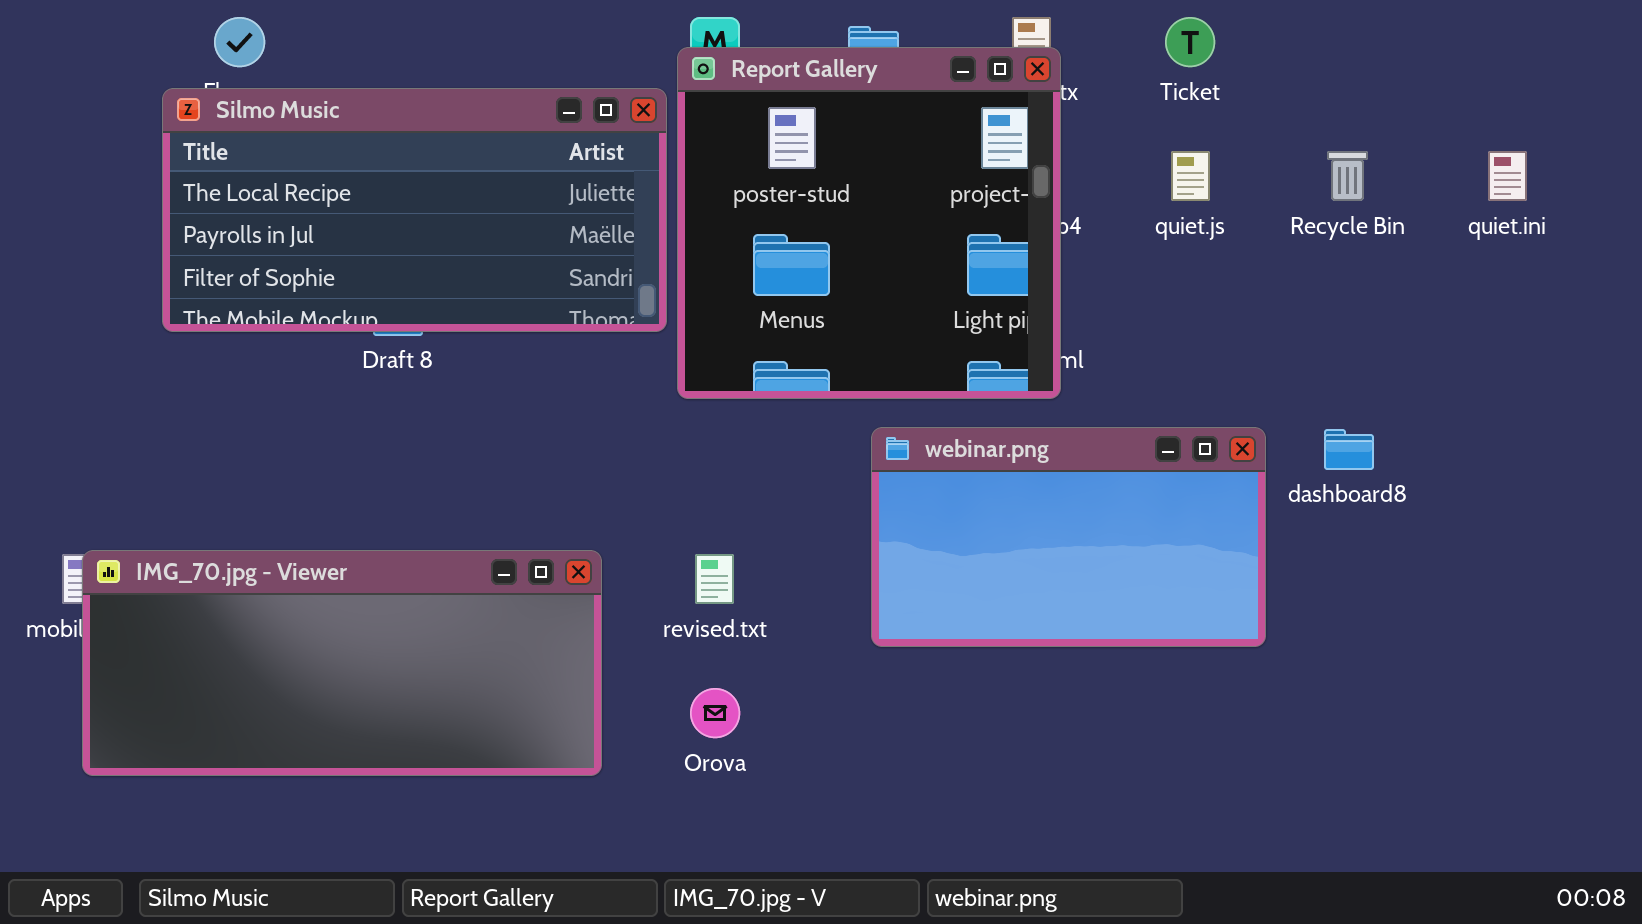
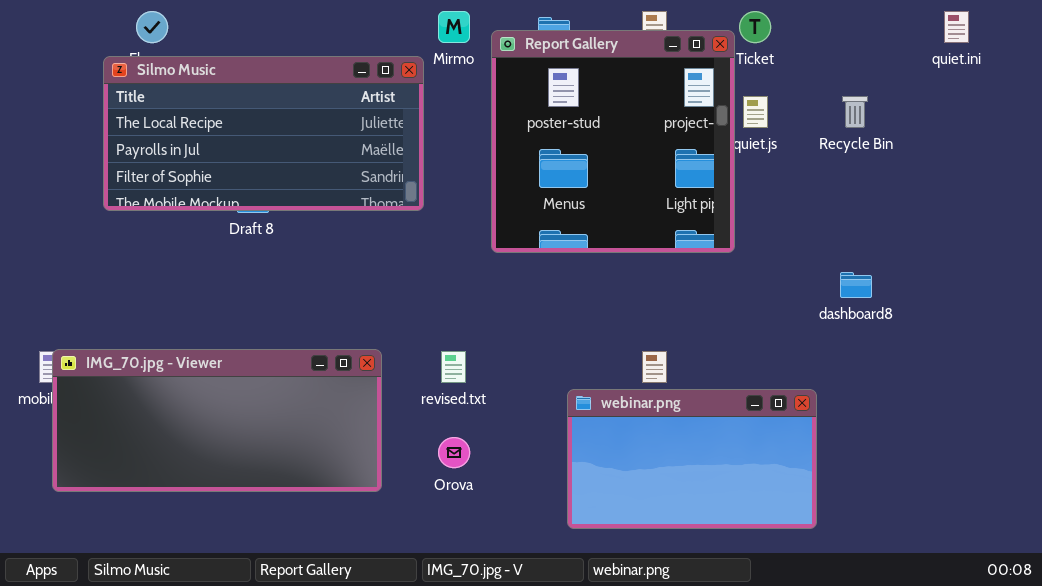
Report Gallery: [677,47,1061,399] -> [491,30,735,253], moved
quiet.ini: [1488,151,1527,201] -> [944,11,969,43], moved
webinar.png: [871,427,1266,647] -> [567,389,817,529], moved

